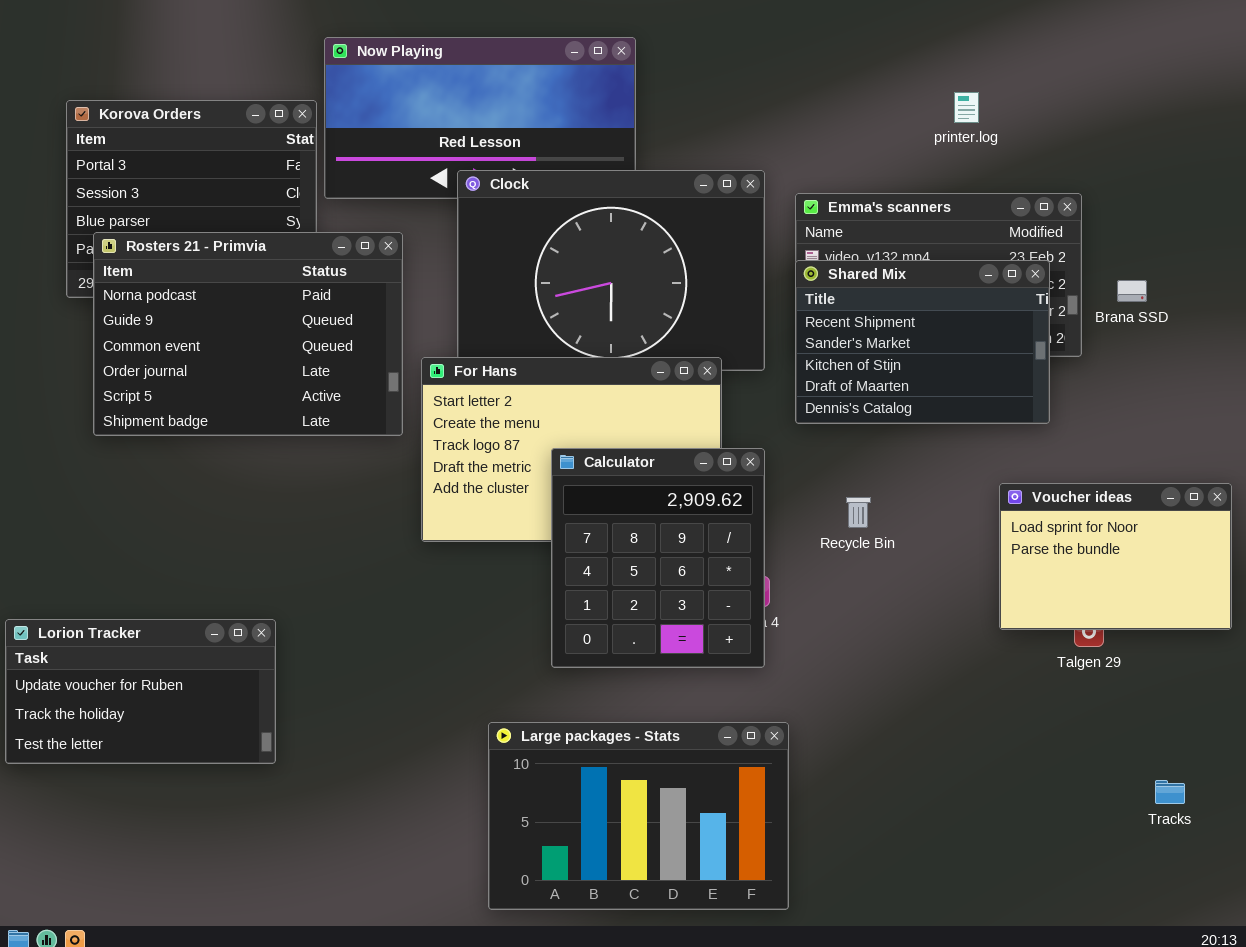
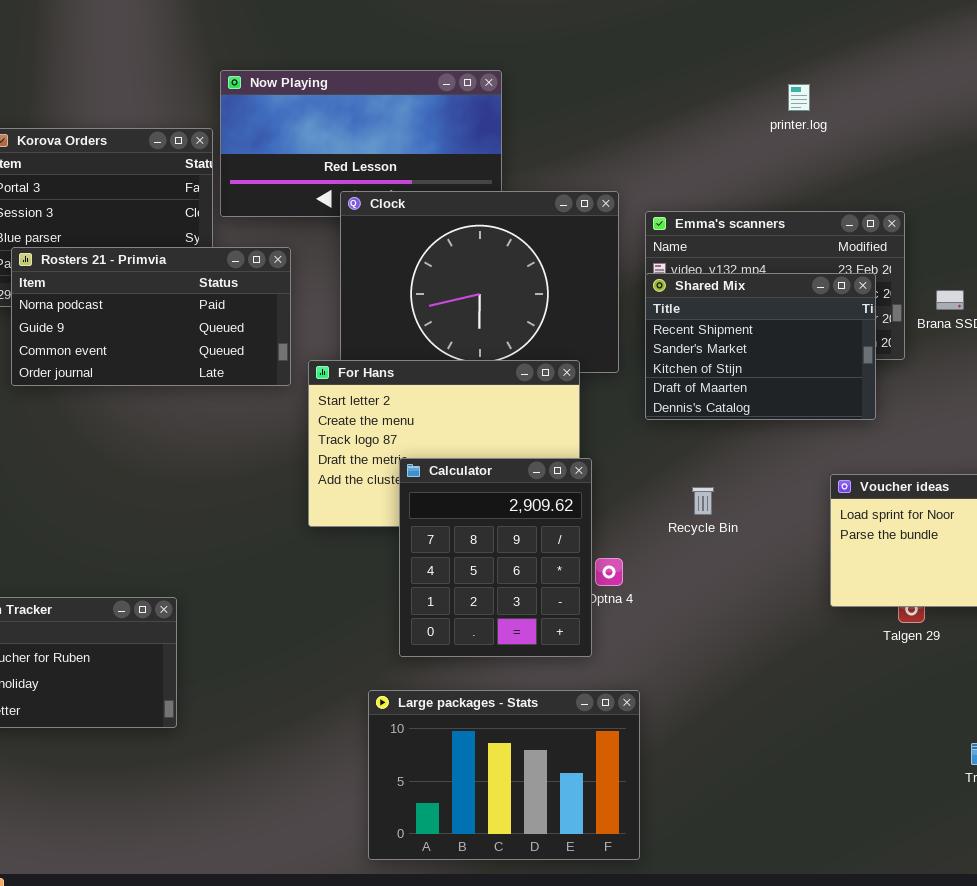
printer.log: [954,92,979,123] -> [788,84,810,111], moved
Rosters 21 - Primvia: [93,232,403,436] -> [11,247,291,386], resized
Calculator: [551,448,765,668] -> [399,458,592,657], moved

